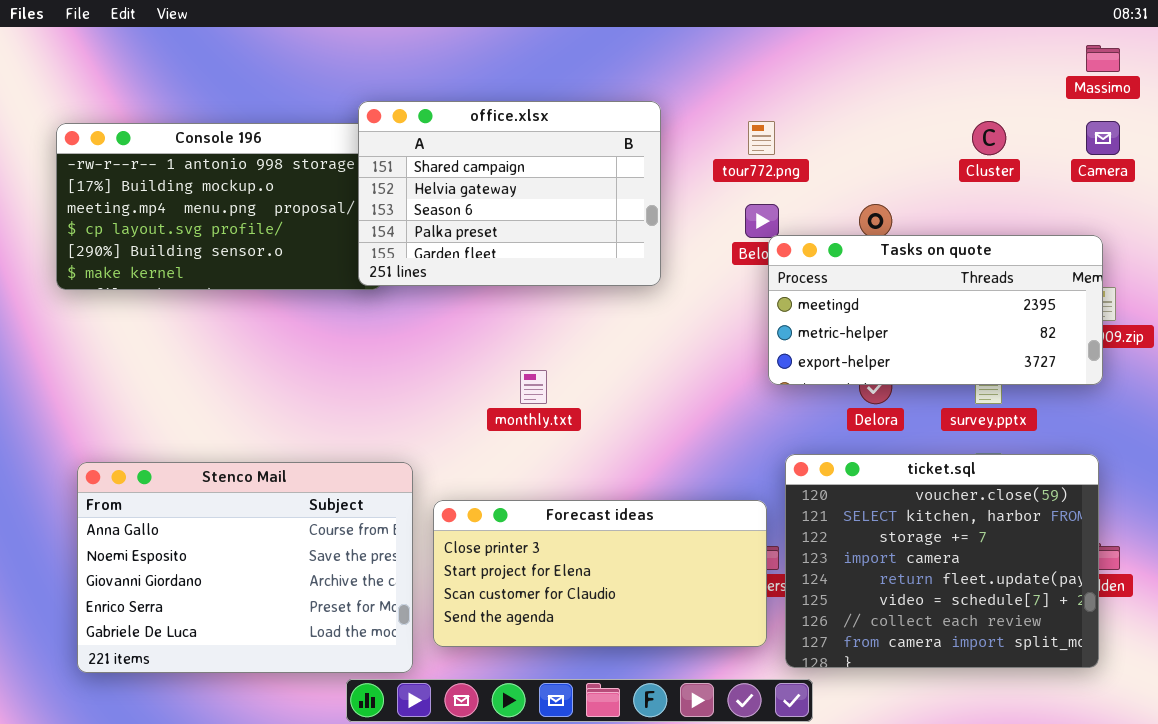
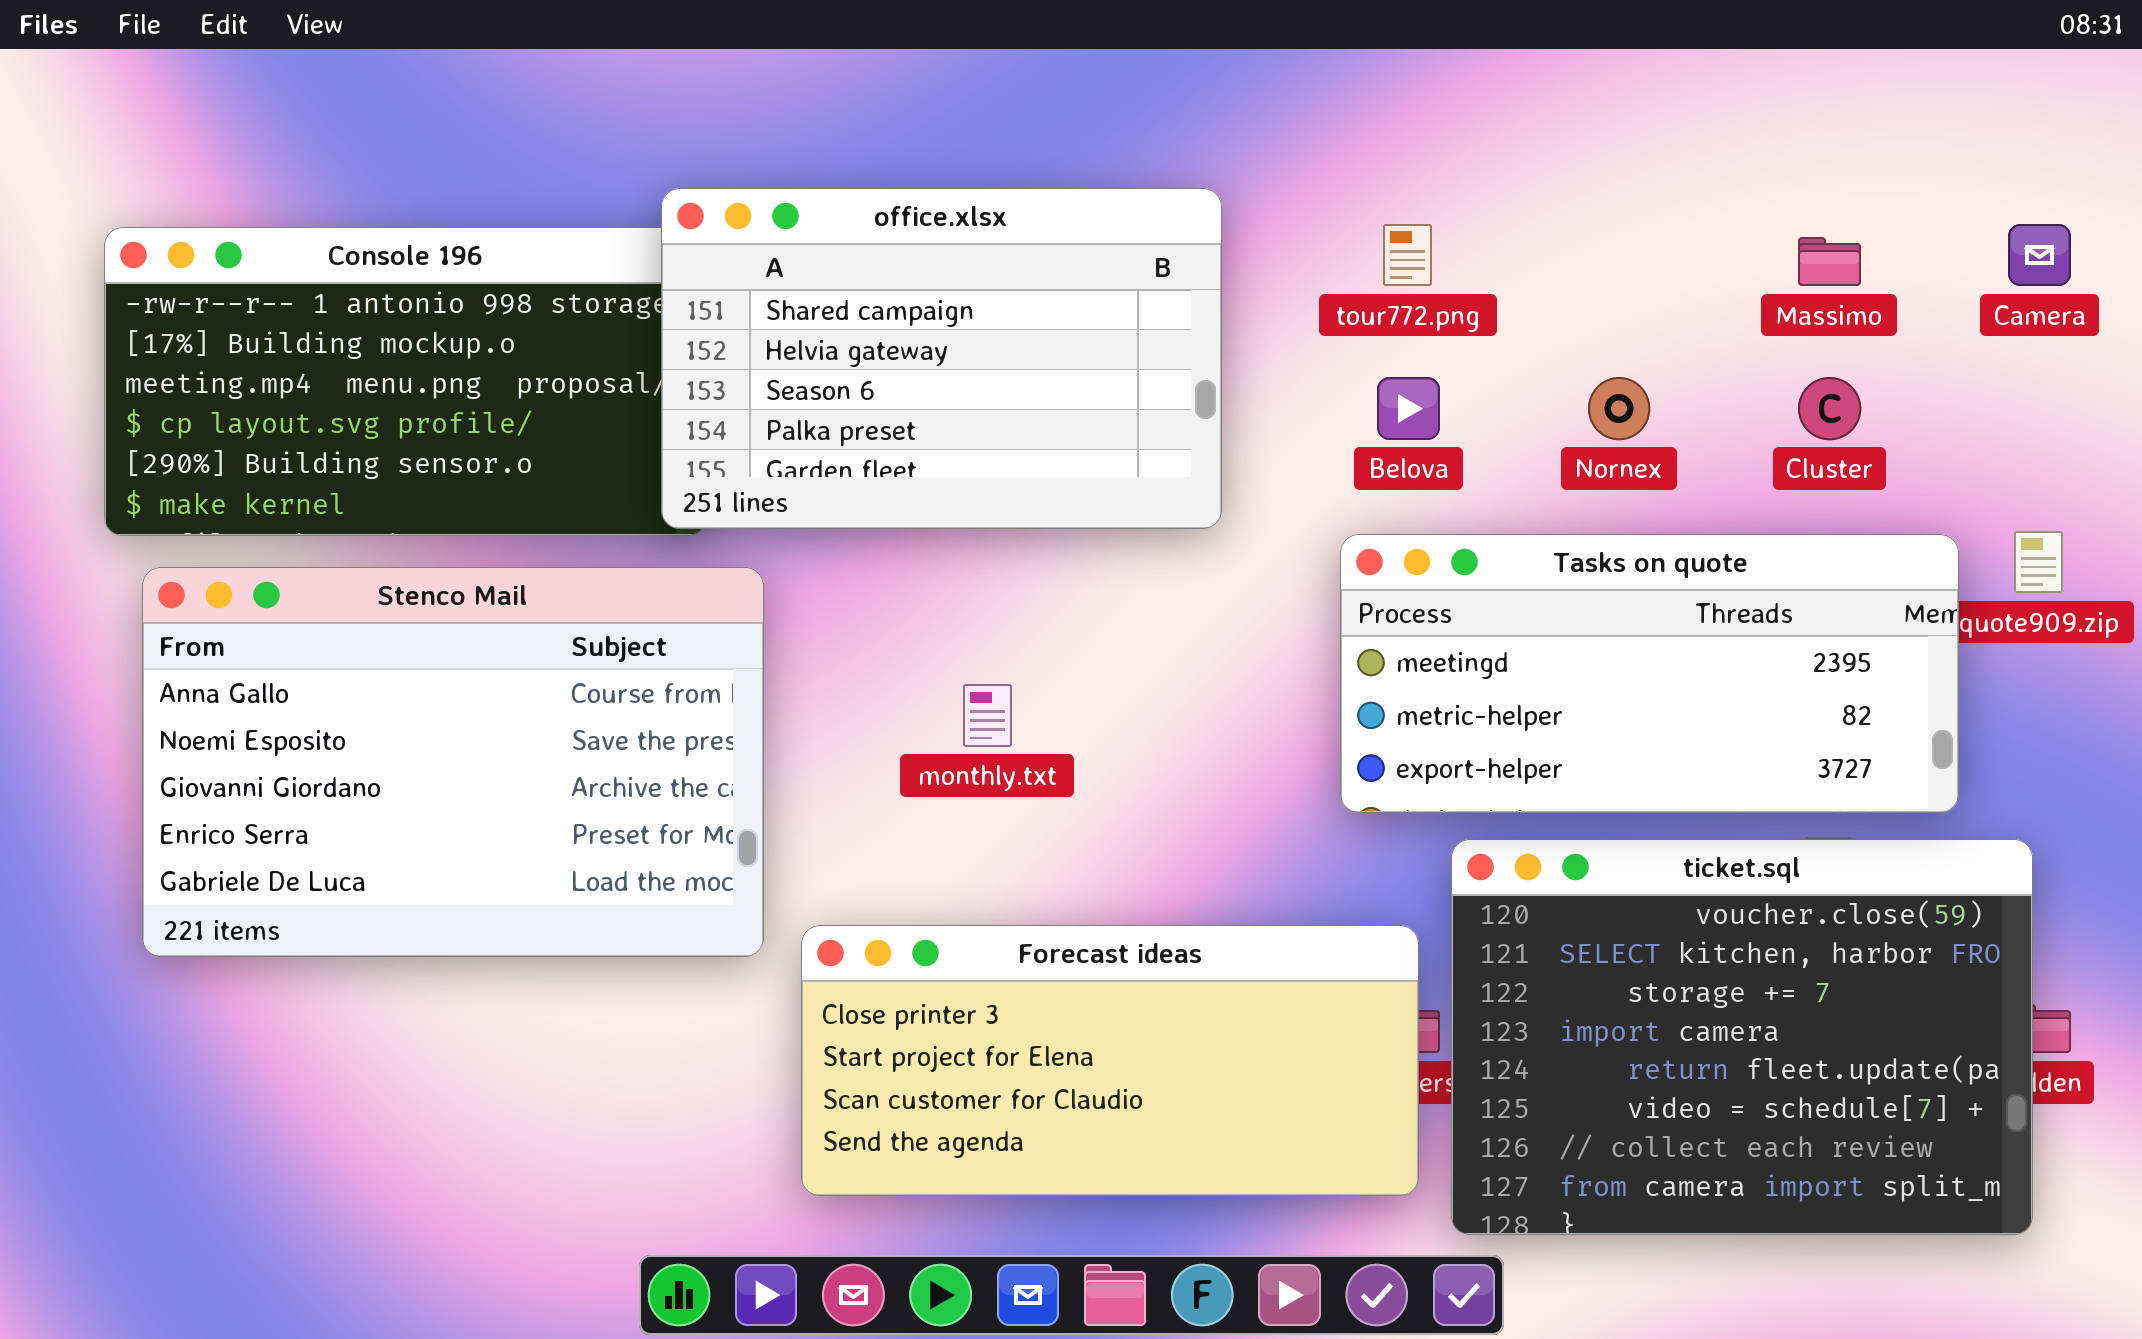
Massimo: [1086,45,1120,72] -> [1798,237,1861,286], moved
Cluster: [972,121,1006,155] -> [1798,377,1861,440], moved
Tasks on quote: [768,235,1103,385] -> [1340,534,1959,813], moved
Stenco Mail: [77,462,413,673] -> [142,567,764,957], moved

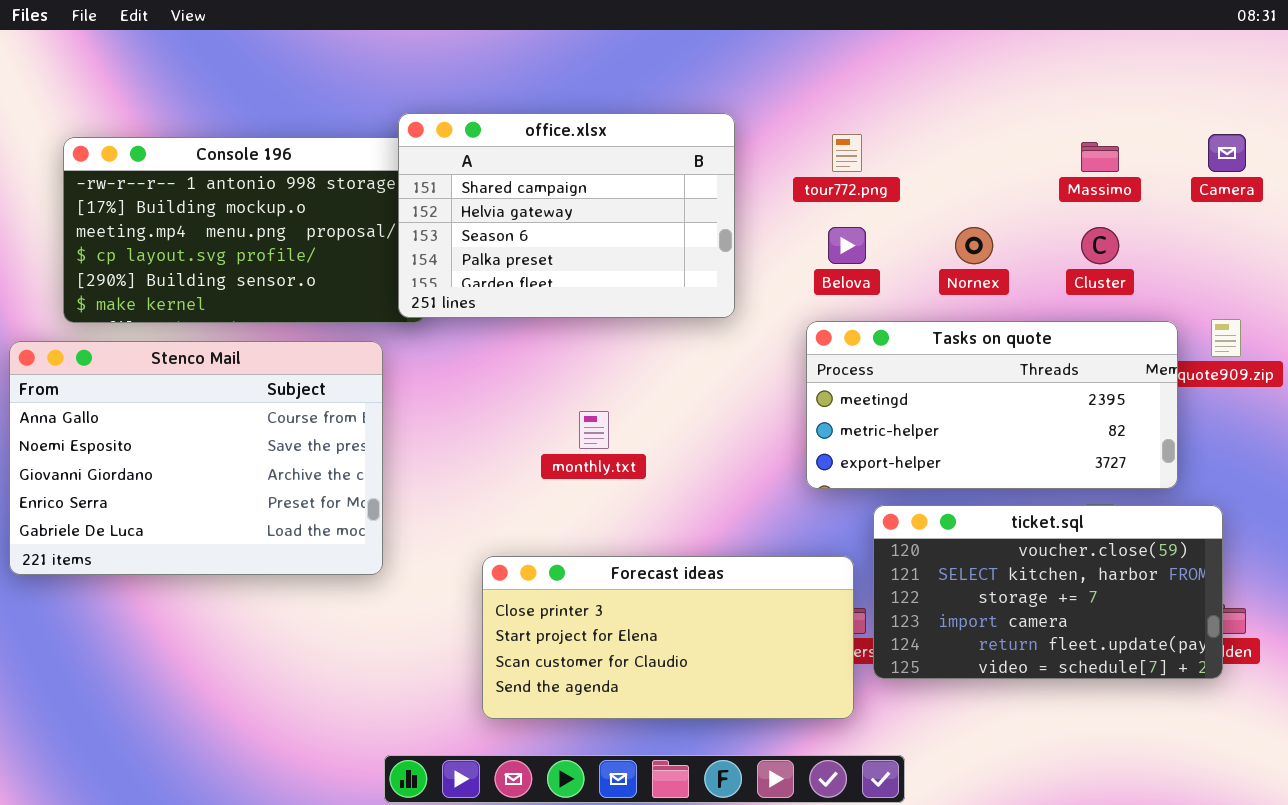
Stenco Mail: [142,567,764,957] -> [9,341,383,575], moved
ticket.sql: [1451,839,2033,1235] -> [873,505,1223,679], resized

